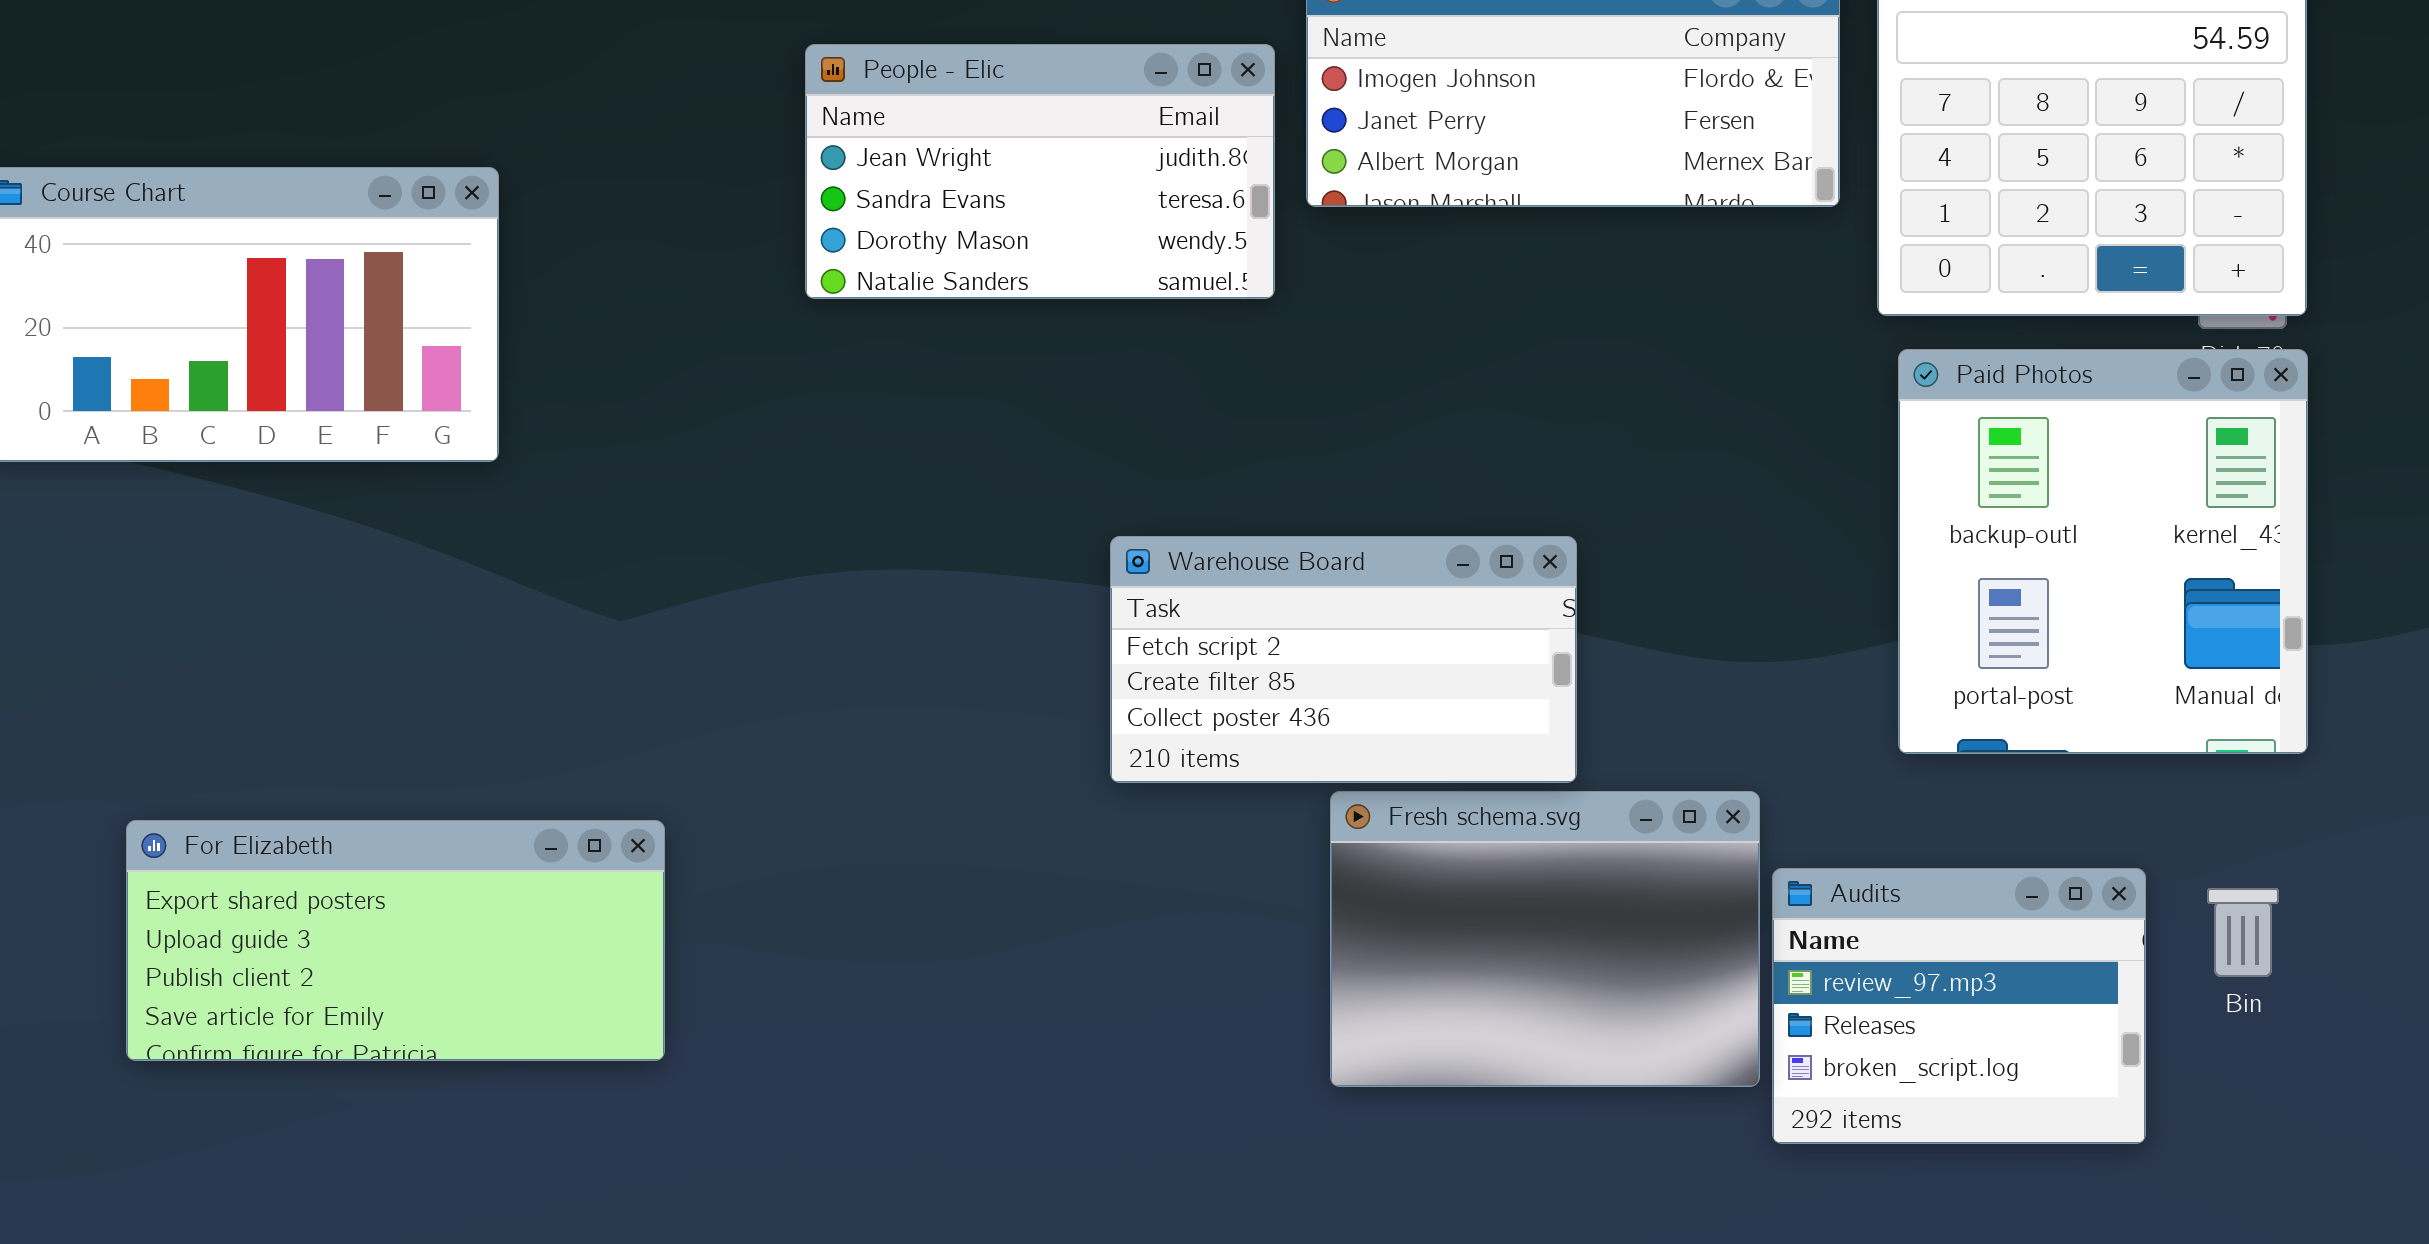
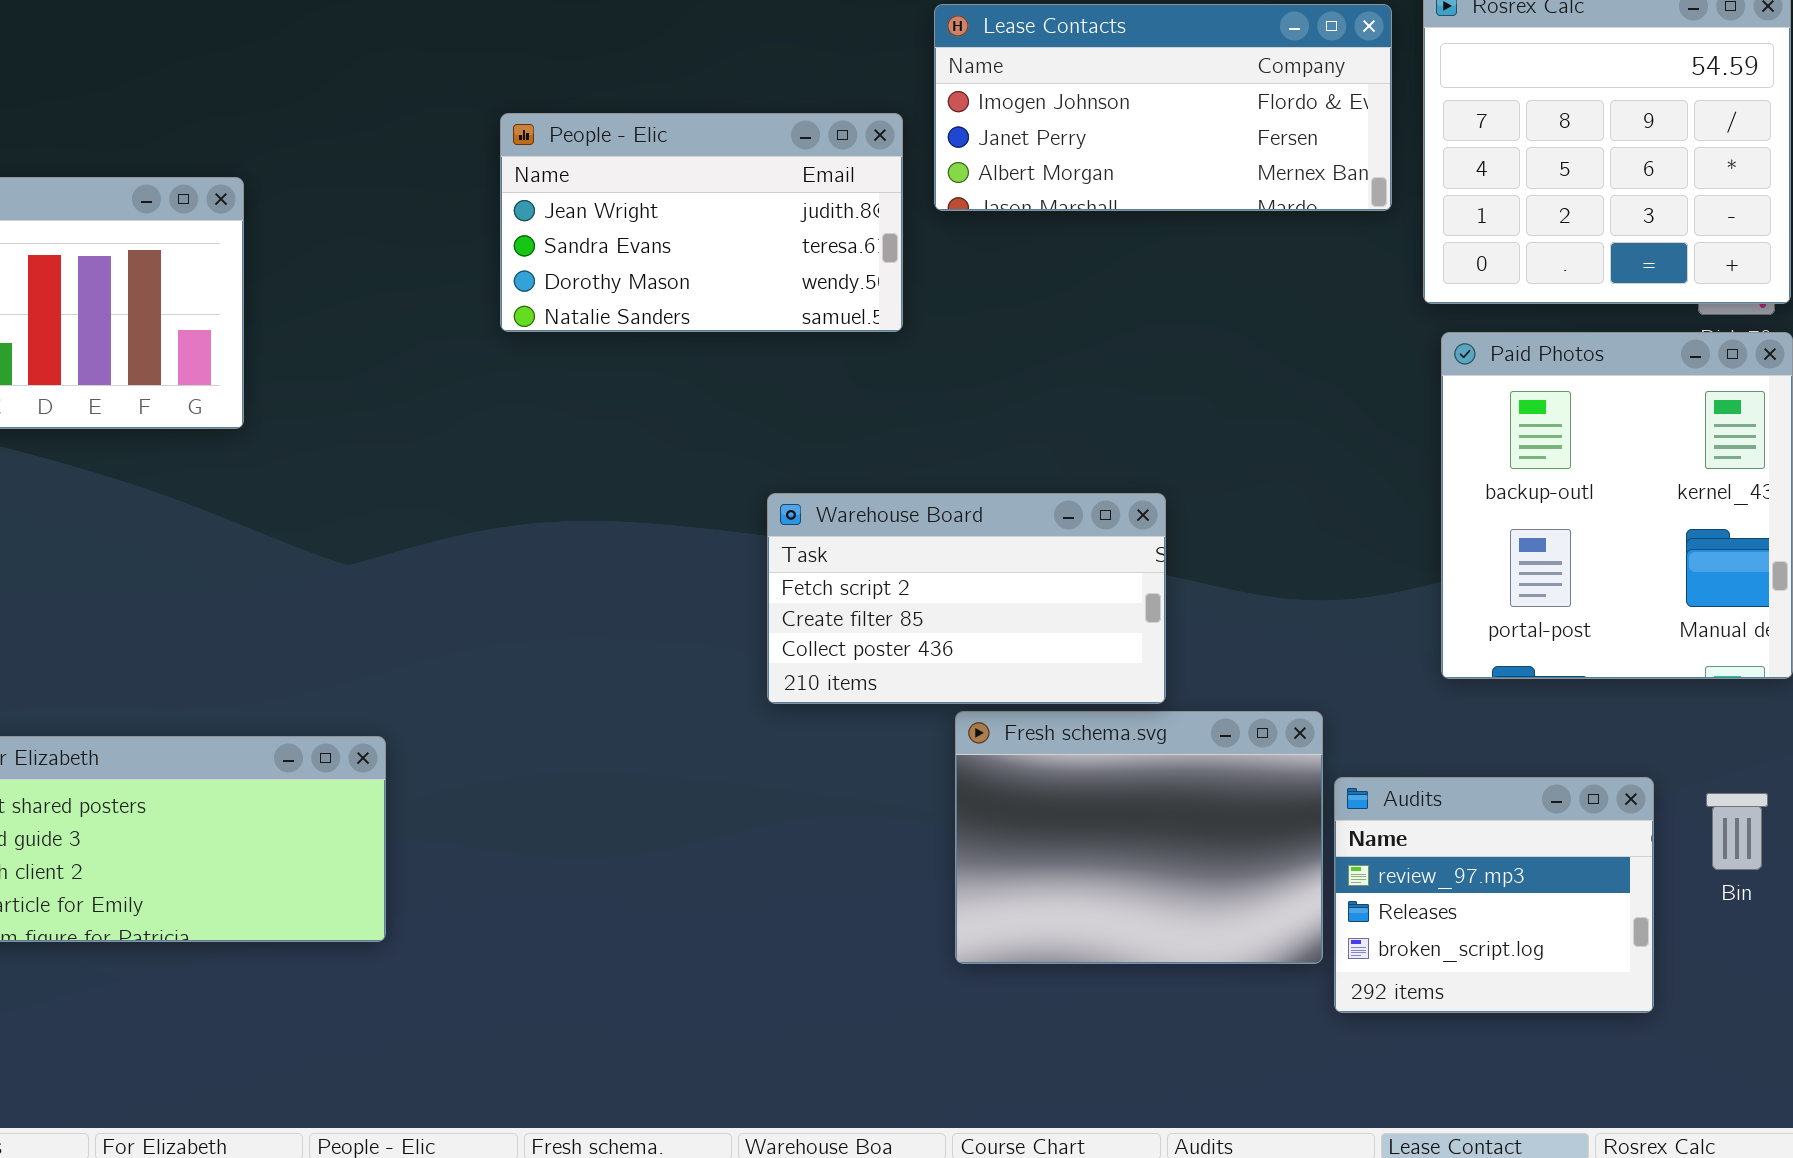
People - Elic: [805,44,1275,299] -> [500,113,903,332], moved

